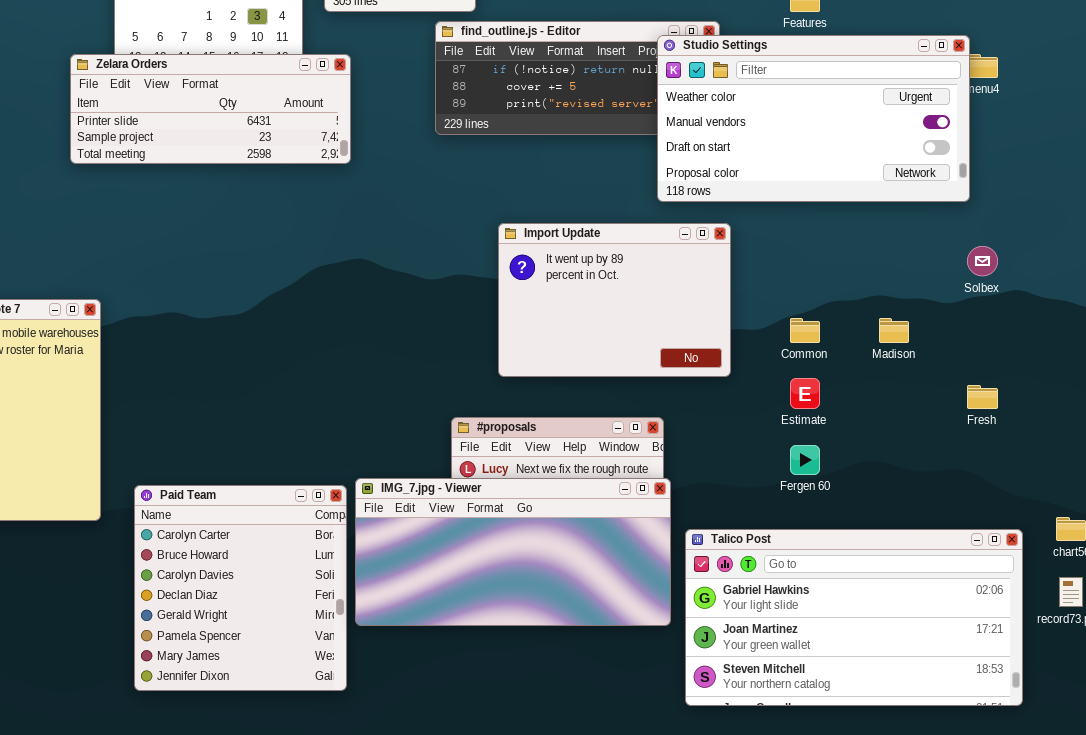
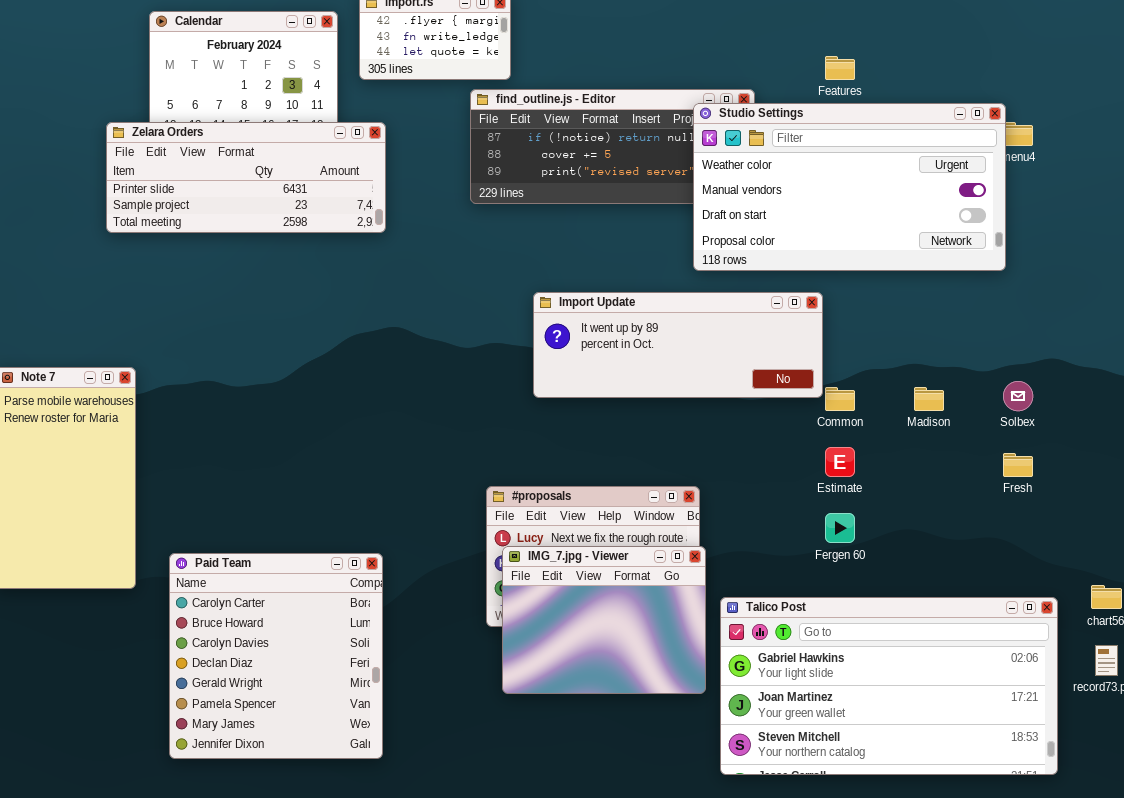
Import Update: [498,223,731,377] -> [533,292,823,398], resized
Solbex: [967,246,998,276] -> [1003,381,1033,411], moved
IMG_7.jpg - Viewer: [355,478,671,626] -> [502,546,706,694], resized

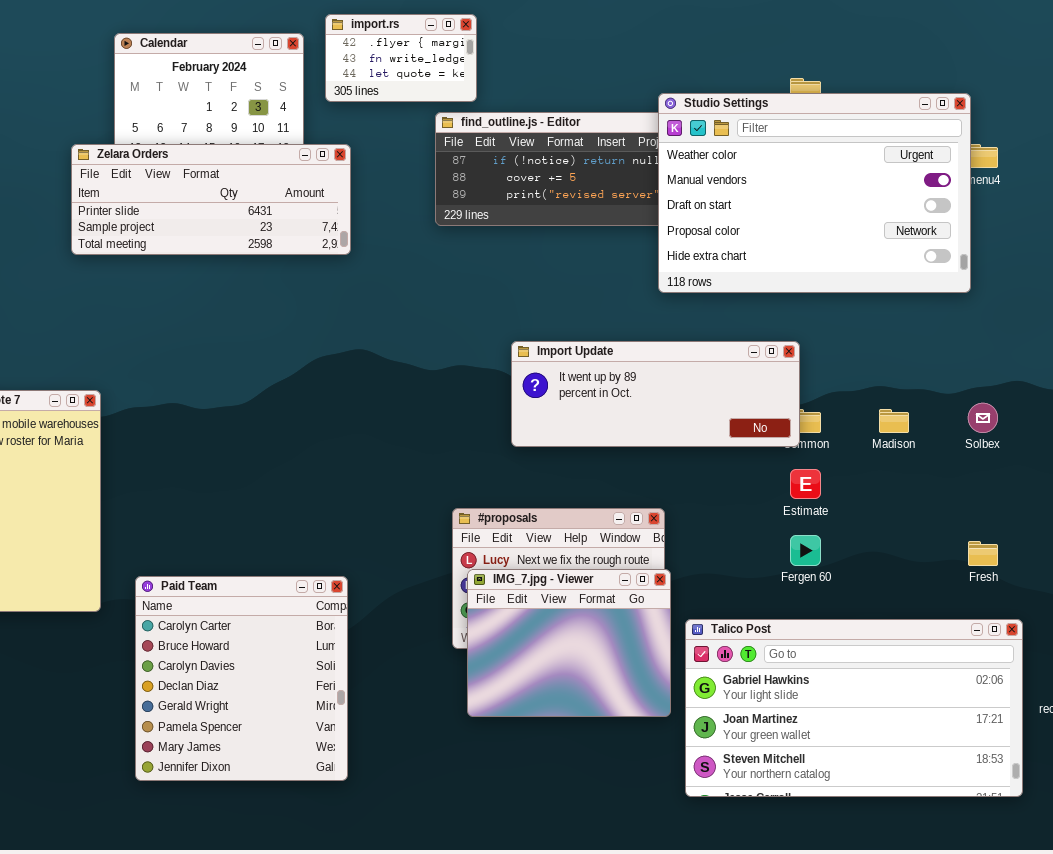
Studio Settings: [693,103,1006,271] -> [658,93,971,293], resized
Import Update: [533,292,823,398] -> [511,341,800,447], moved
Fresh: [1003,453,1033,477] -> [968,541,998,566], moved

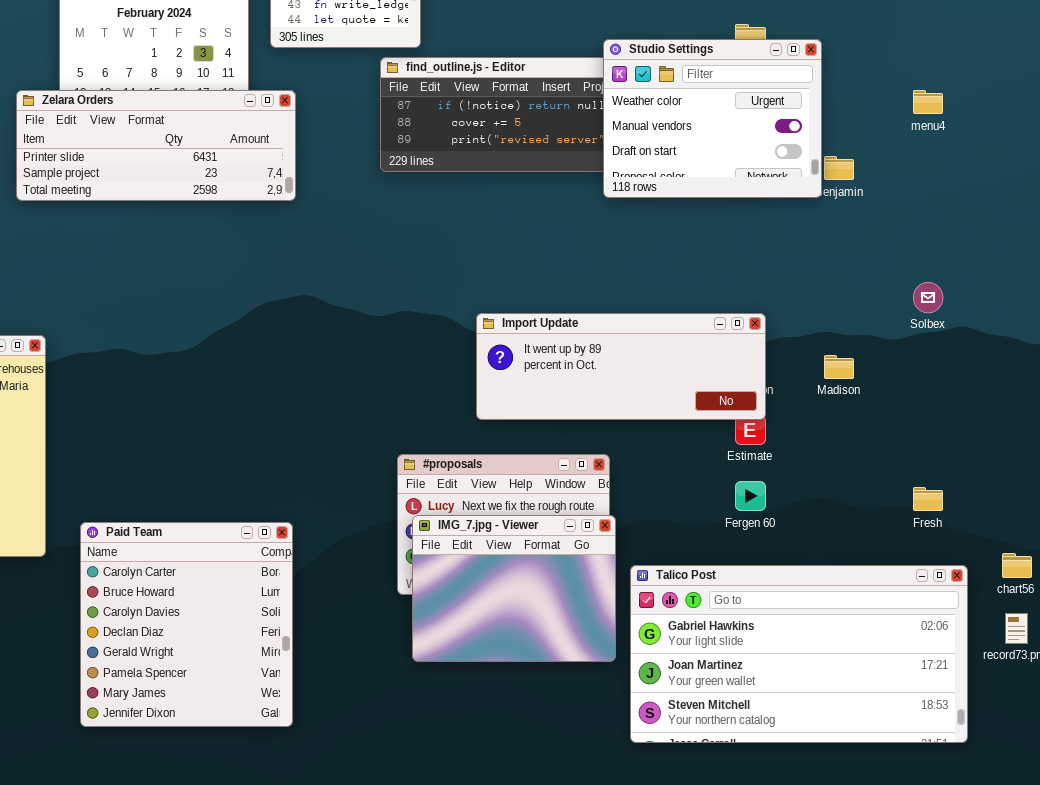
Studio Settings: [658,93,971,293] -> [603,39,822,198], resized
Import Update: [511,341,800,447] -> [476,313,766,420], moved
Solbex: [968,403,998,433] -> [913,282,943,313], moved

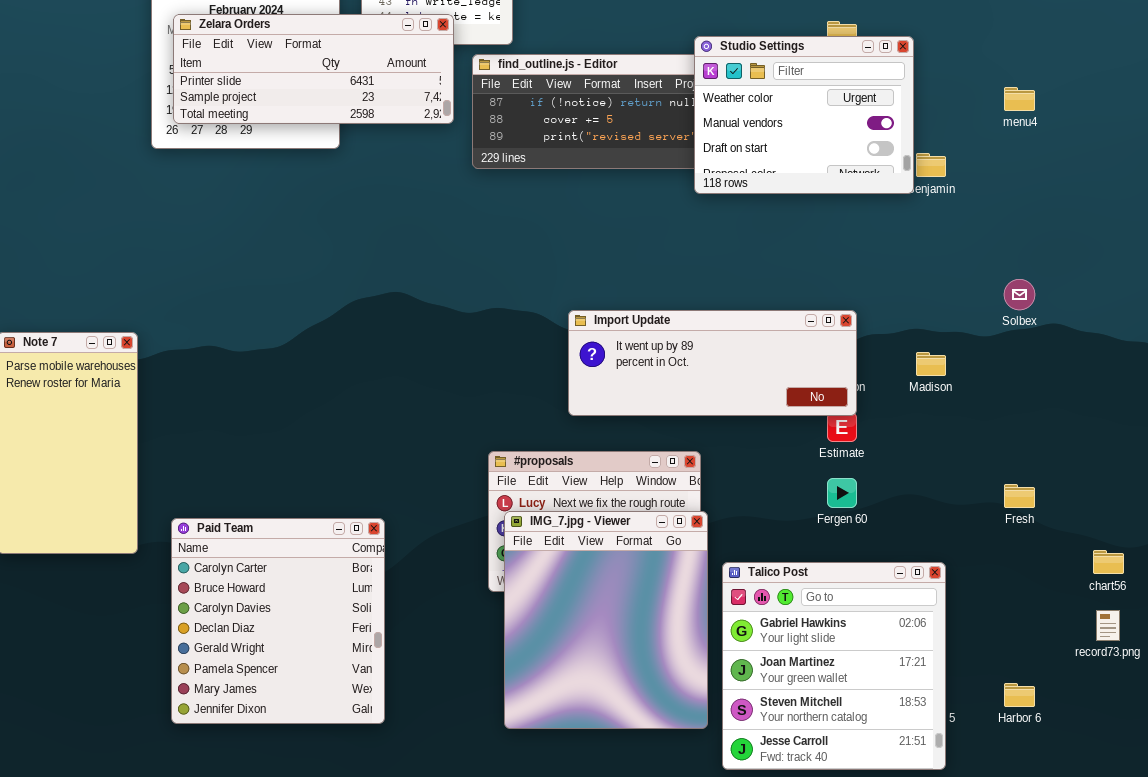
Zelara Orders: [16,90,296,201] -> [173,14,454,124], moved
IMG_7.jpg - Viewer: [412,515,616,662] -> [504,511,708,729], resized
Talico Post: [630,565,968,743] -> [722,562,946,770], resized

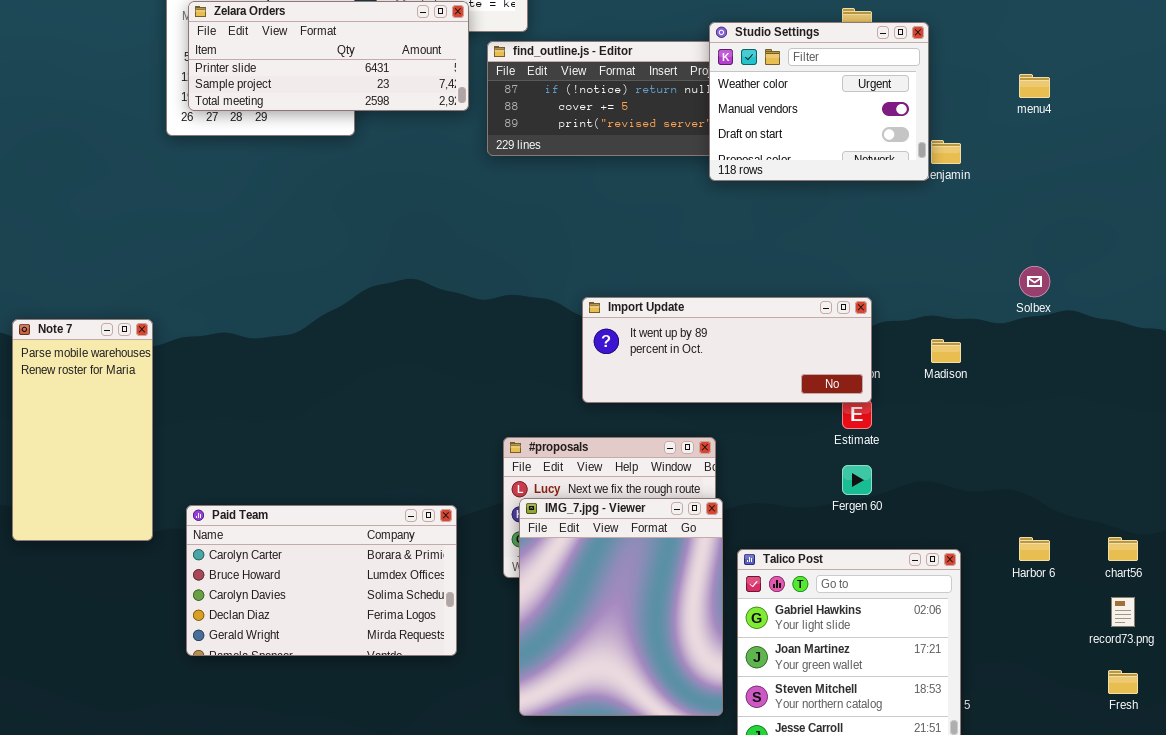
Fresh: [1004,484,1035,508] -> [1108,670,1138,694], moved
Paid Team: [171,518,385,724] -> [186,505,457,656], resized
Harbor 6: [1004,683,1035,707] -> [1019,537,1050,561], moved

